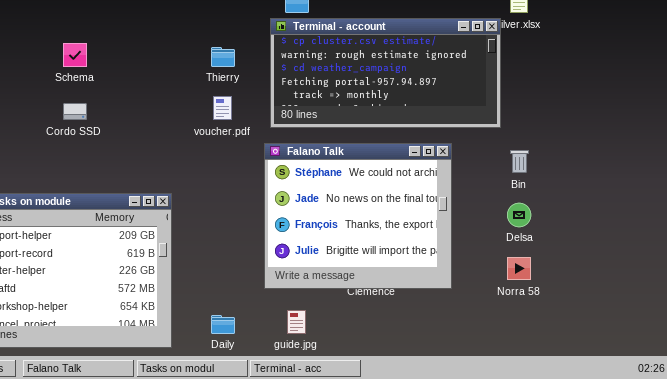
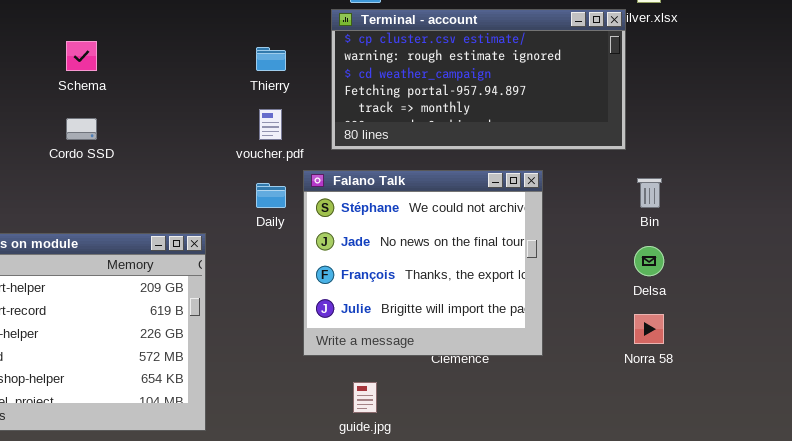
Falano Talk: [264,143,452,289] -> [303,170,543,356], moved
Daily: [211,315,235,334] -> [256,183,286,208], moved

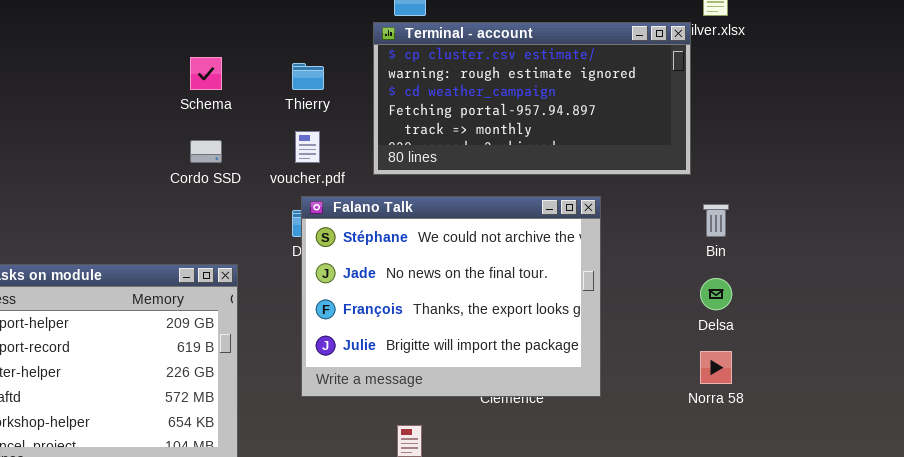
Schema: [66,41,97,71] -> [190,57,222,90], moved
Cordo SSD: [66,118,97,140] -> [190,140,222,163], moved
Falano Talk: [303,170,543,356] -> [301,196,601,397], resized

